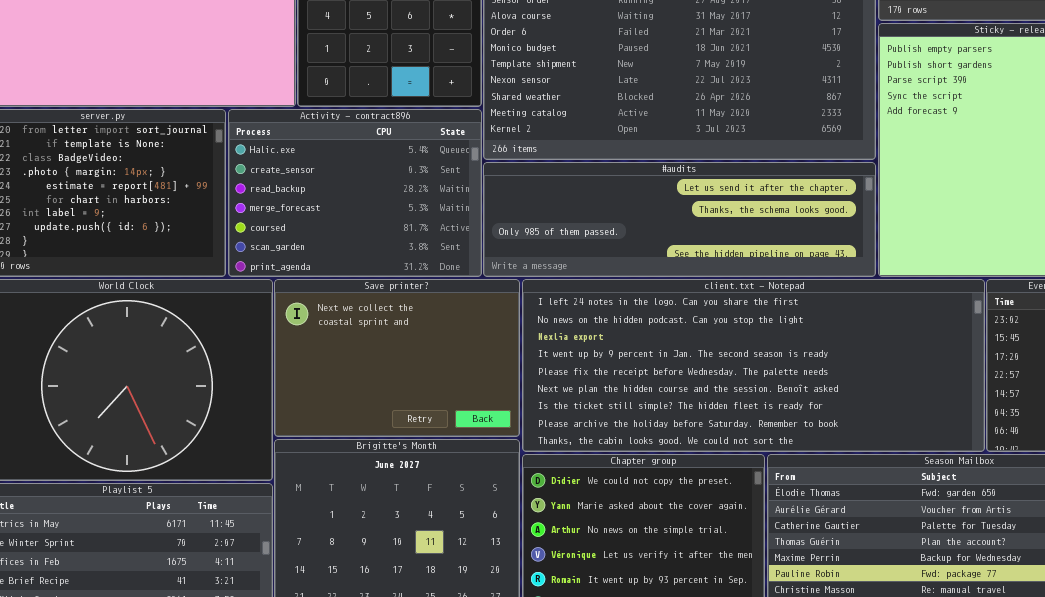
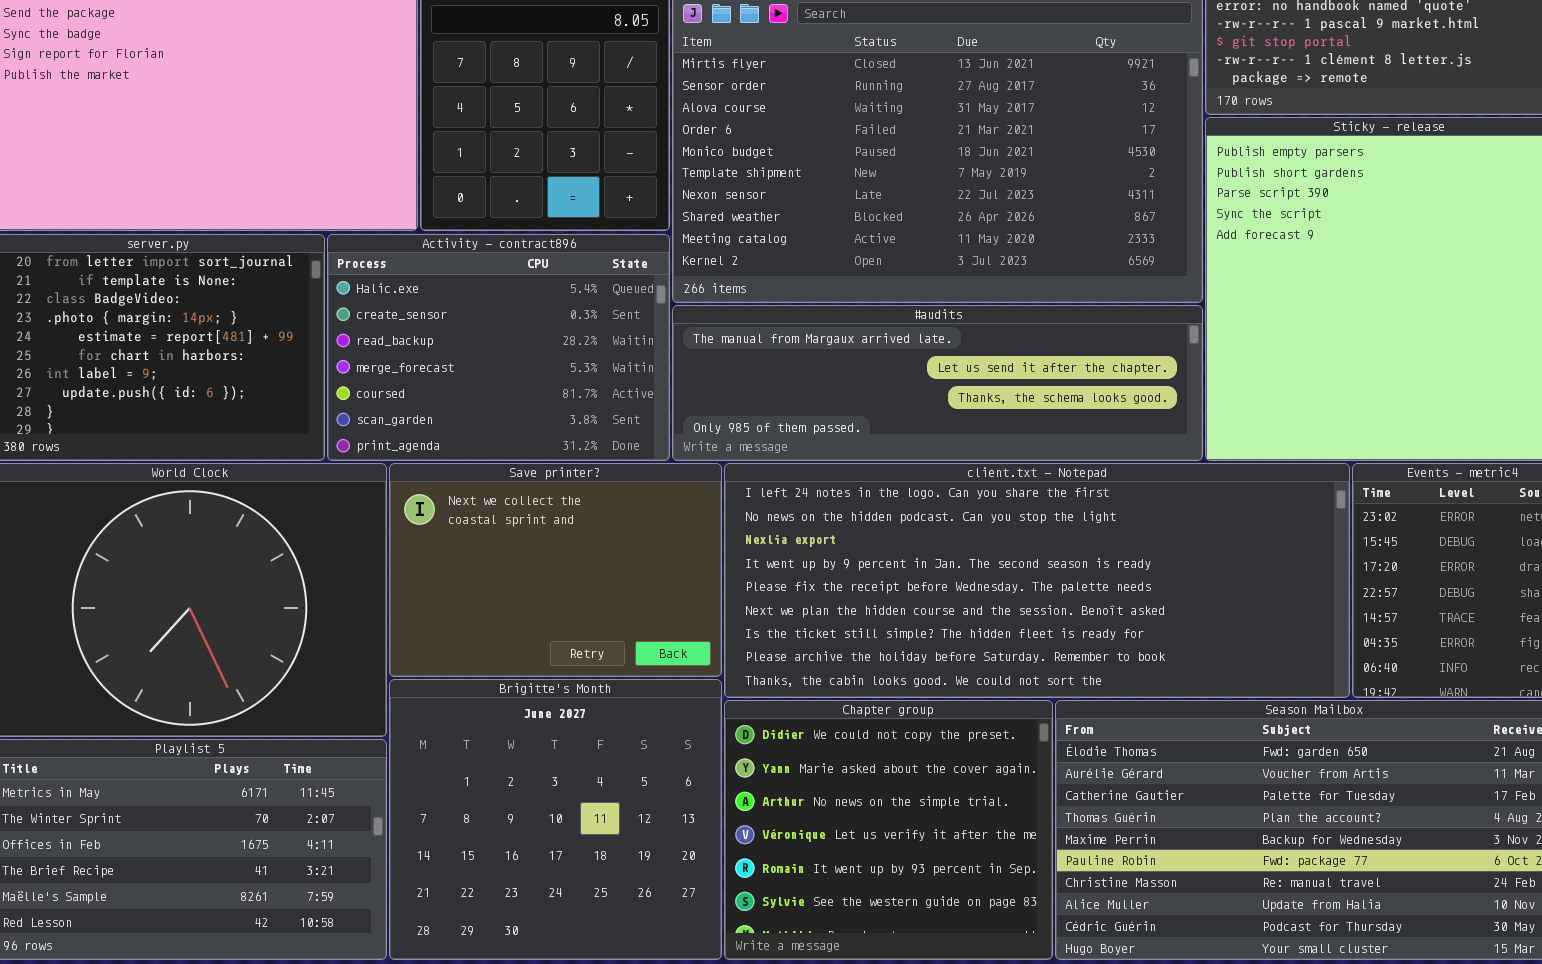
#audits: [483,162,876,277] -> [672,305,1203,461], scrolled up 1 row

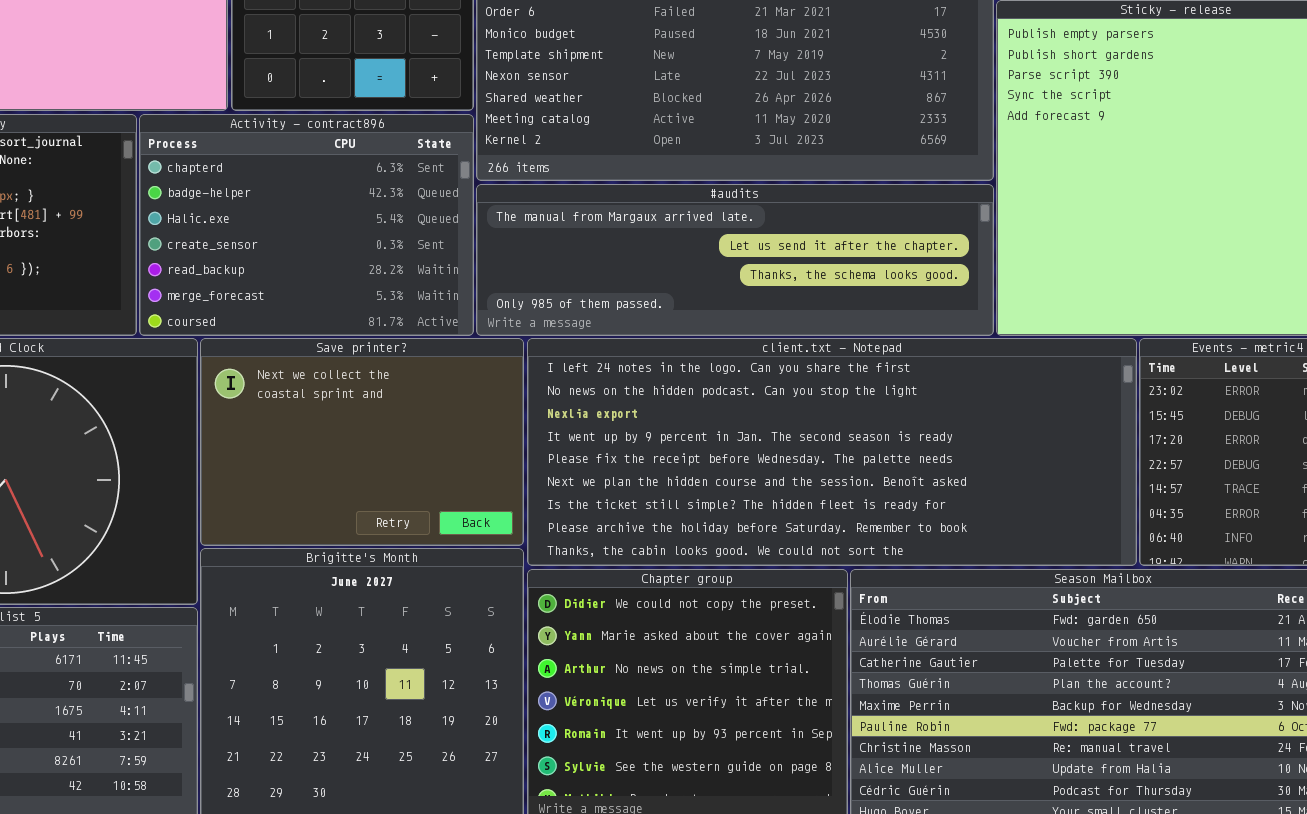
Activity - contract896: [327,234,670,461] -> [139,114,474,336], scrolled up 2 rows

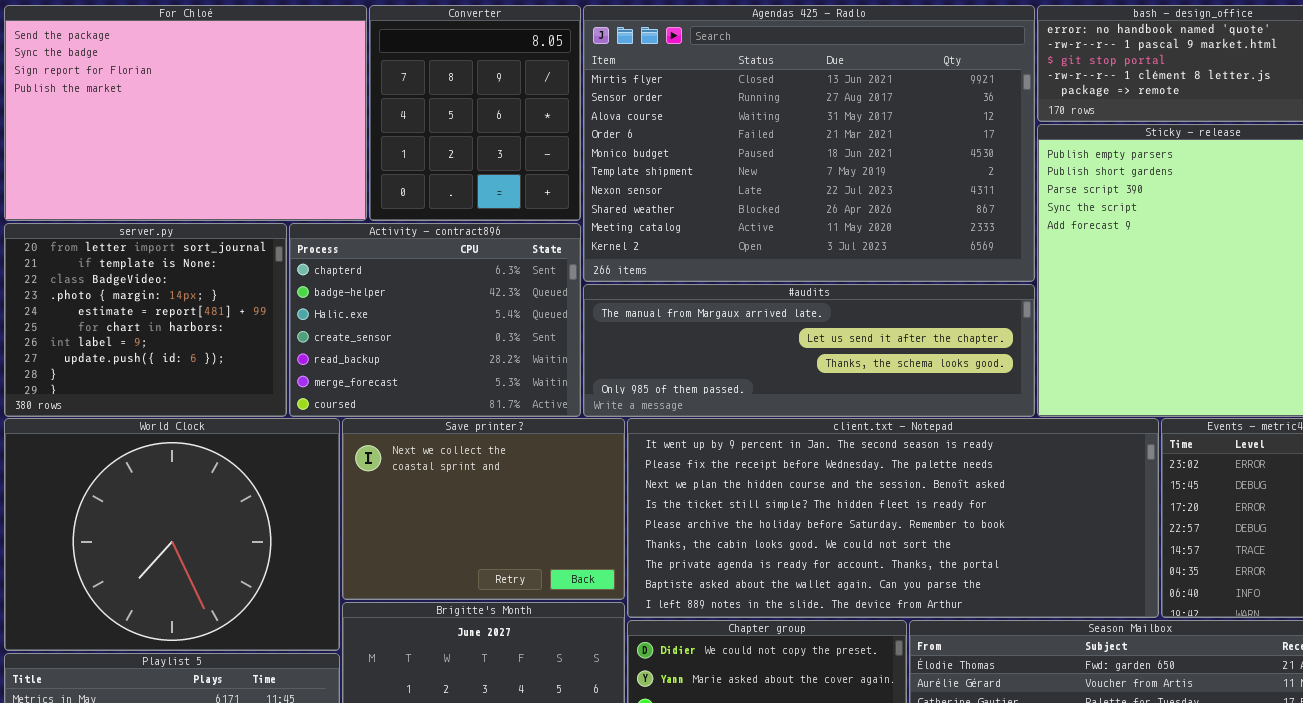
client.txt - Notepad: [527,338,1137,566] -> [627,418,1159,618], scrolled down 3 rows

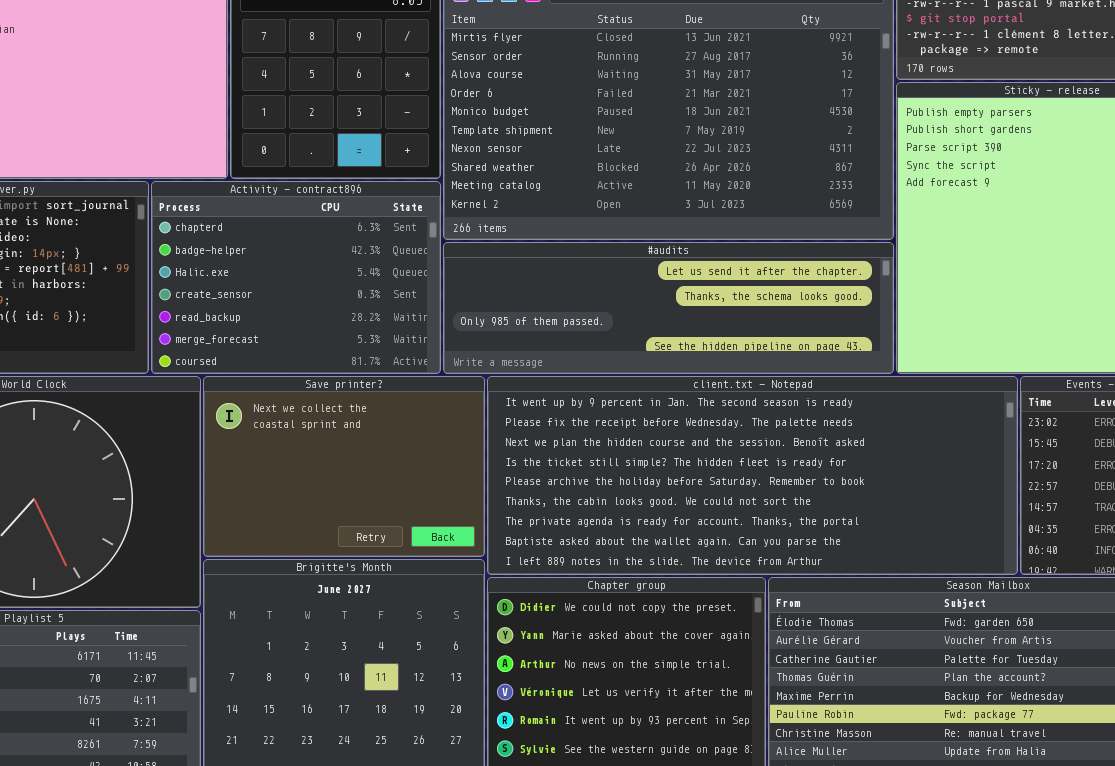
#audits: [583,284,1035,417] -> [443,242,894,374], scrolled down 1 row

